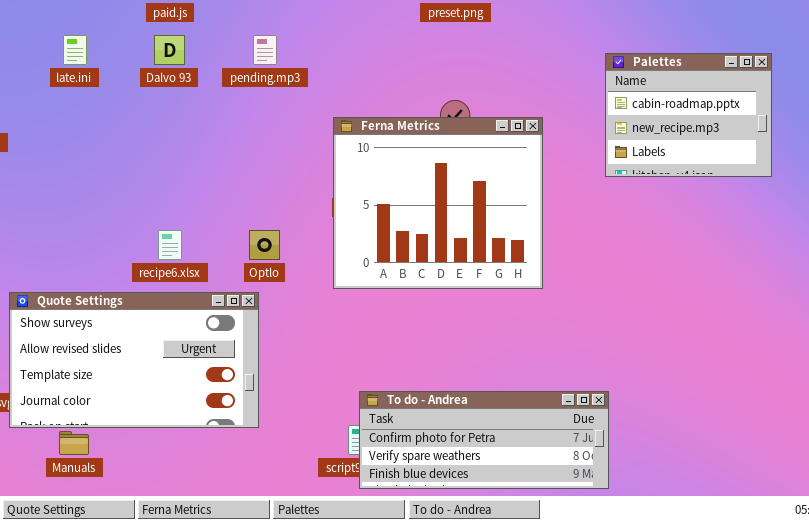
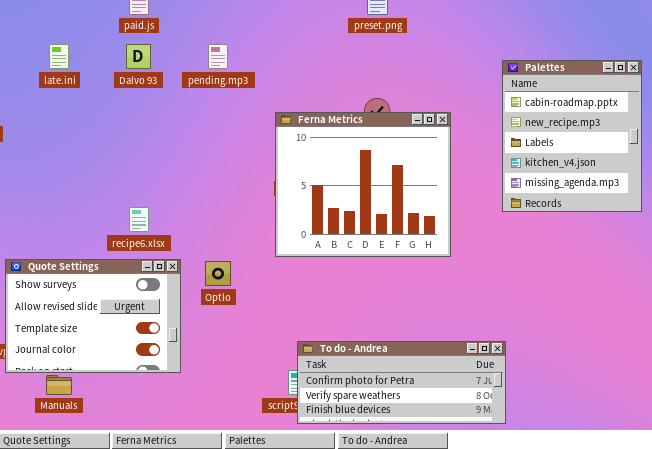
Palettes: [605,53,772,177] -> [502,60,642,212], resized
Optlo: [249,230,280,260] -> [205,261,231,286], moved
Quote Settings: [9,292,259,428] -> [5,259,181,373], resized

